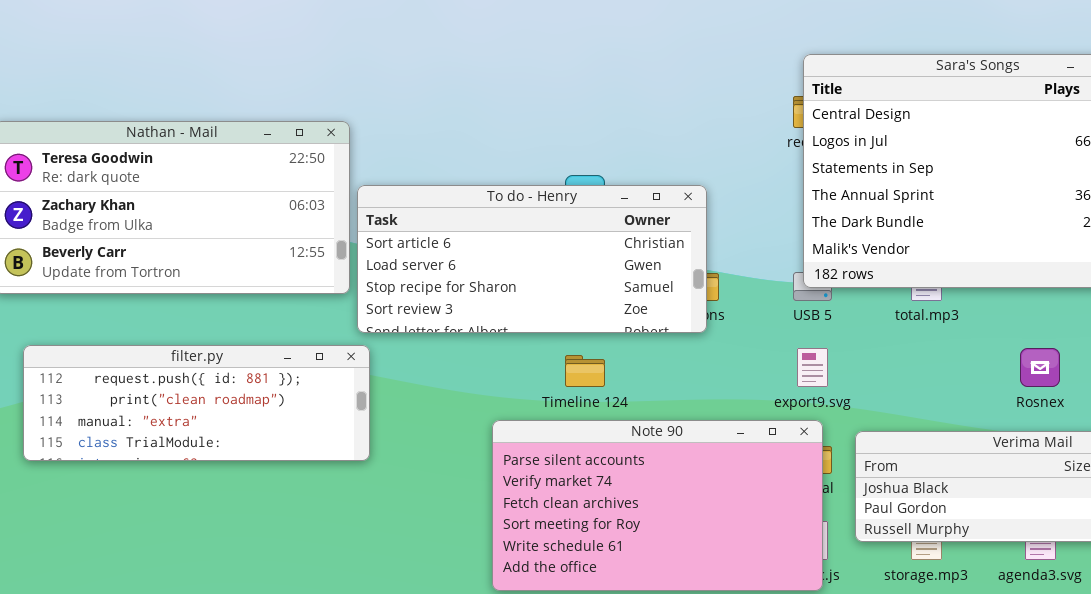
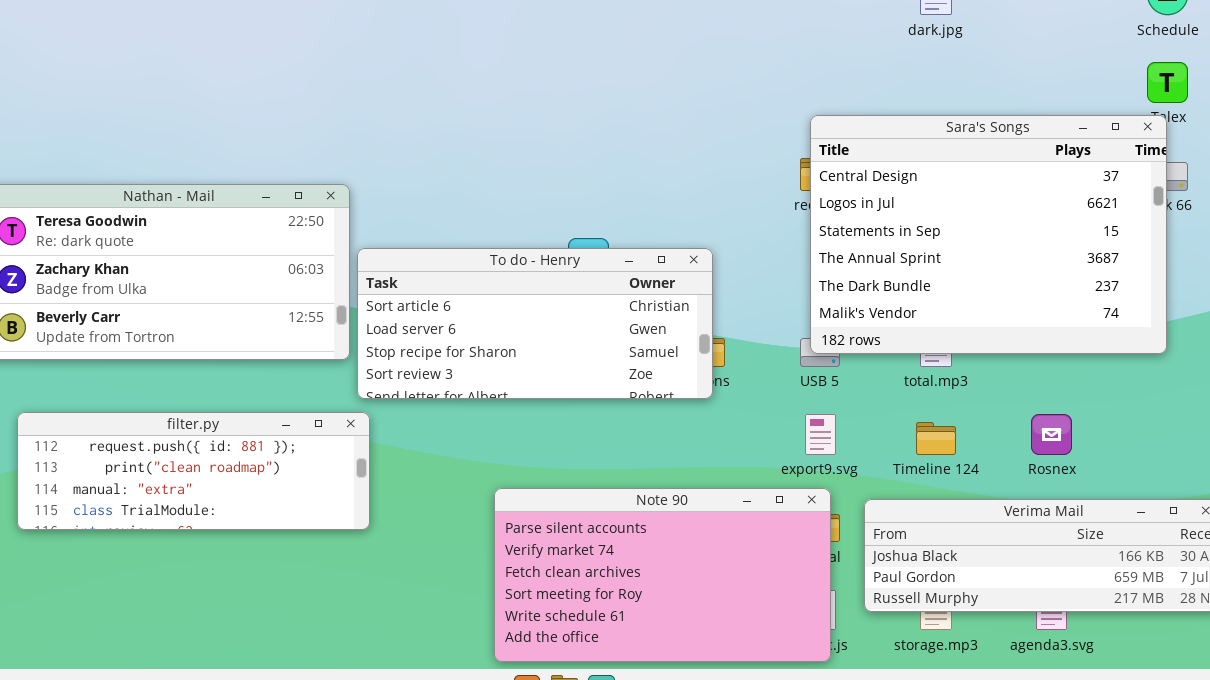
Timeline 124: [565,355,605,387] -> [916,422,956,455], moved

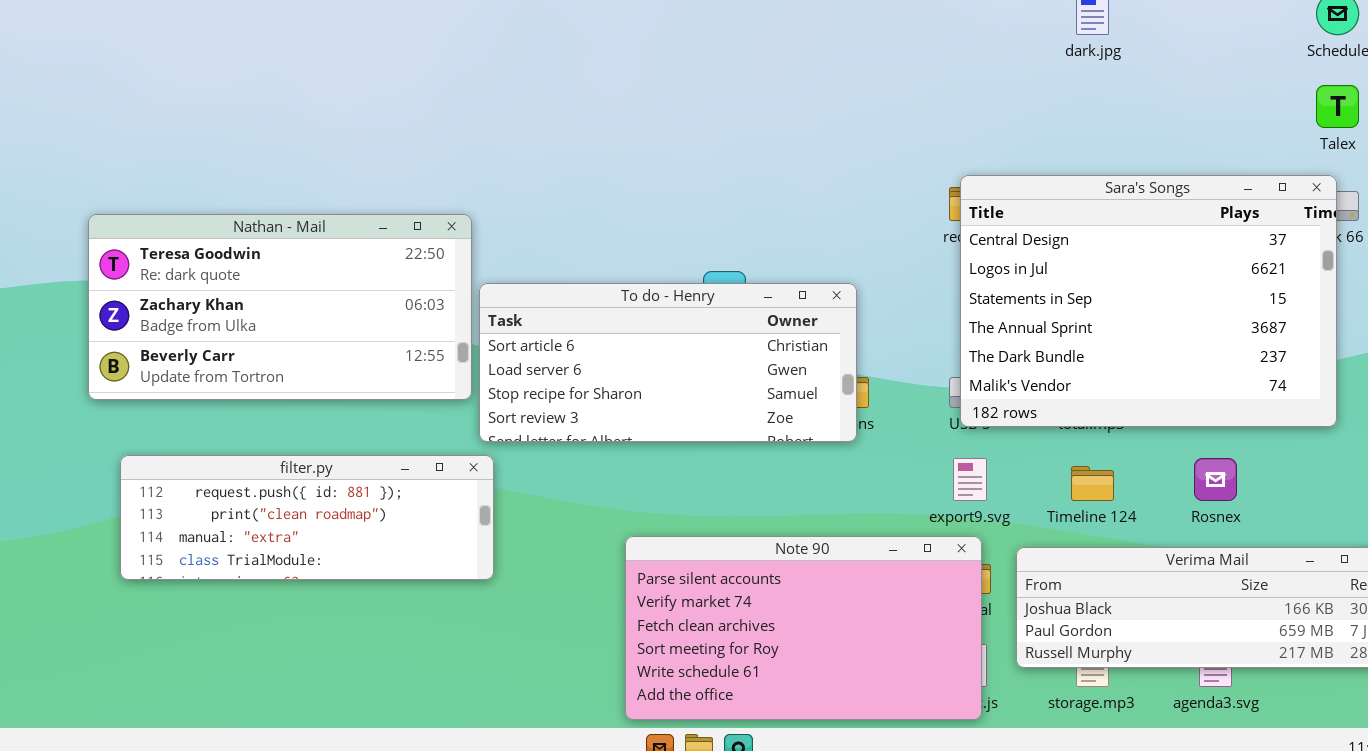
Sara's Songs: [810,115,1167,354] -> [960,175,1337,427], moved

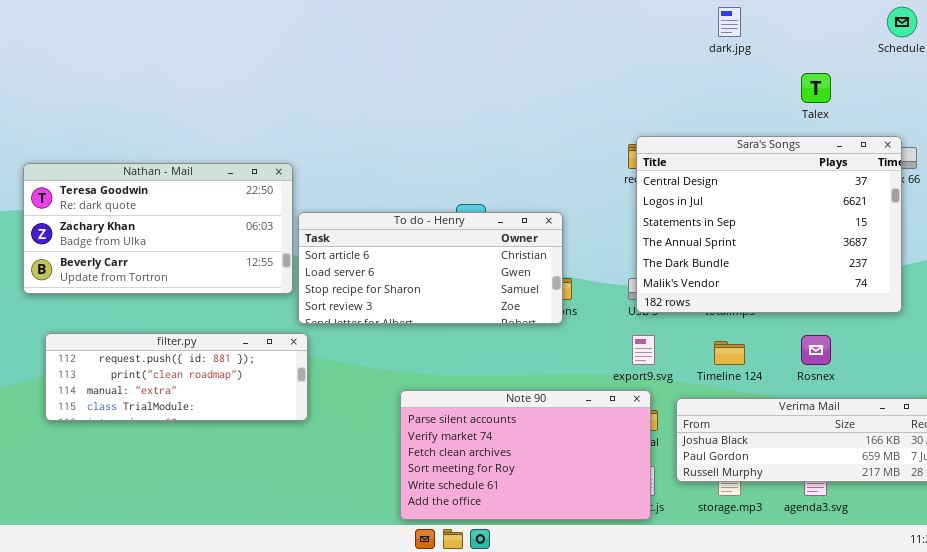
Talex: [1316,85,1359,128] -> [801,73,831,103], moved

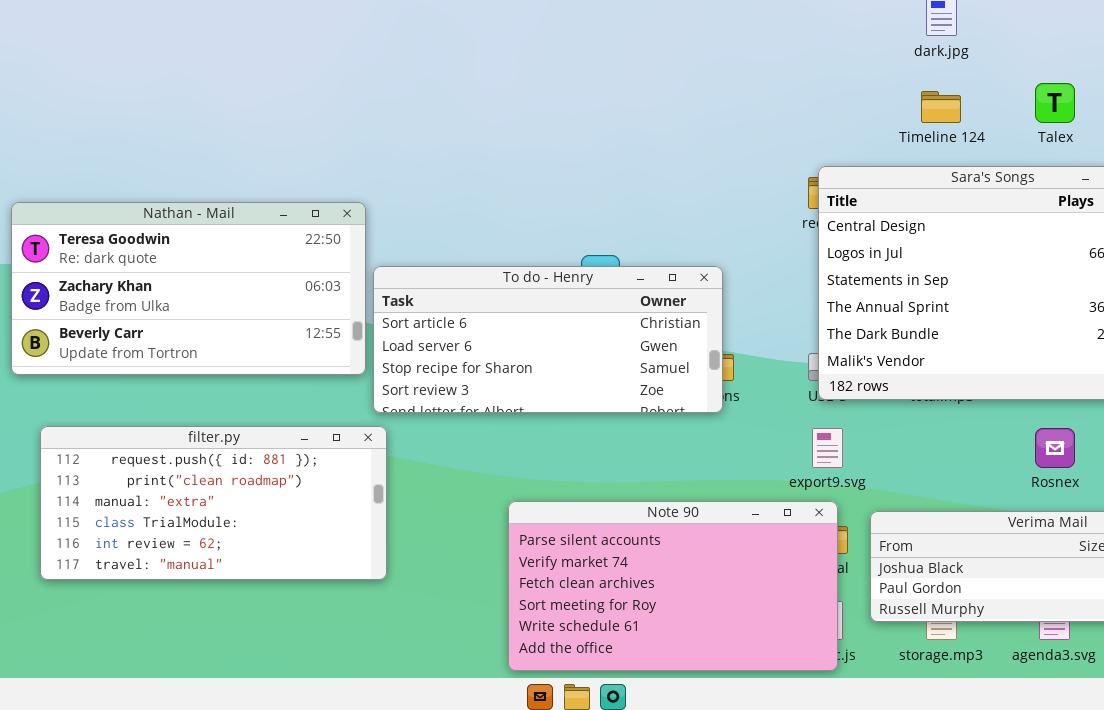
filter.py: [45,333,308,421] -> [40,426,387,580], resized
Timeline 124: [714,341,745,365] -> [921,91,961,123], moved

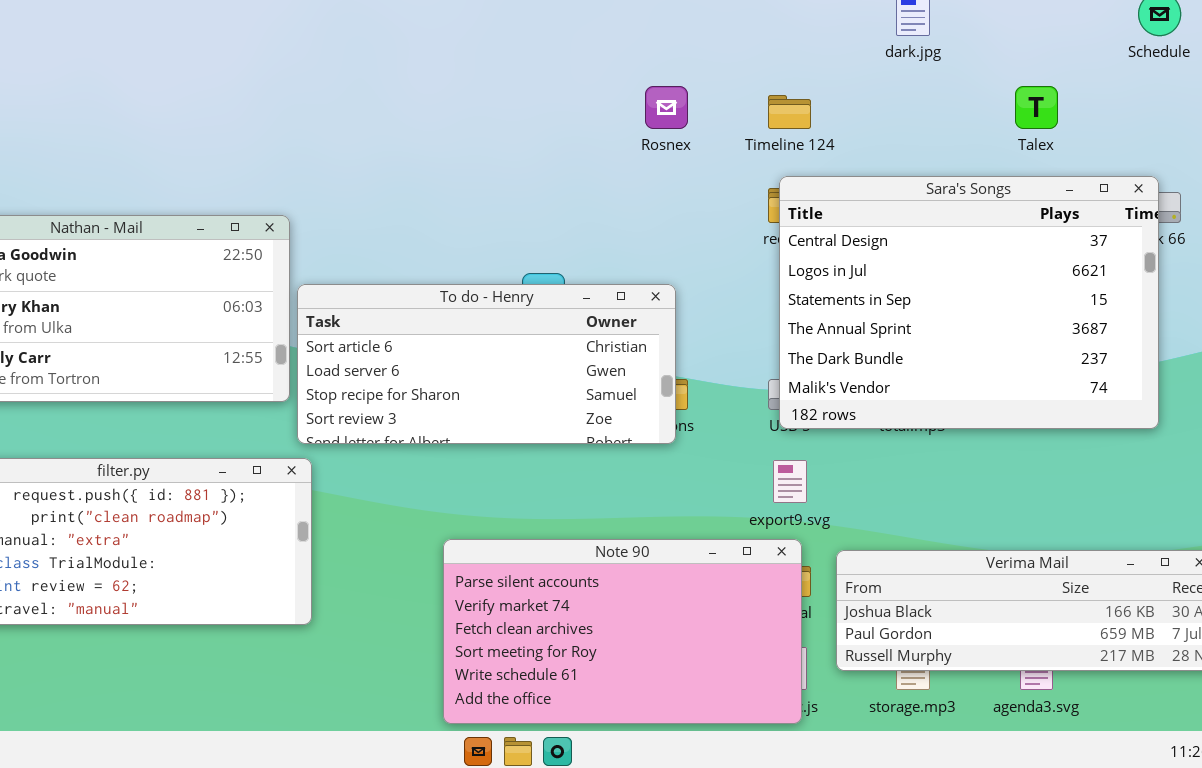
Timeline 124: [921,91,961,123] -> [768,95,811,129], moved
Rosnex: [1035,428,1075,468] -> [645,86,688,129], moved

